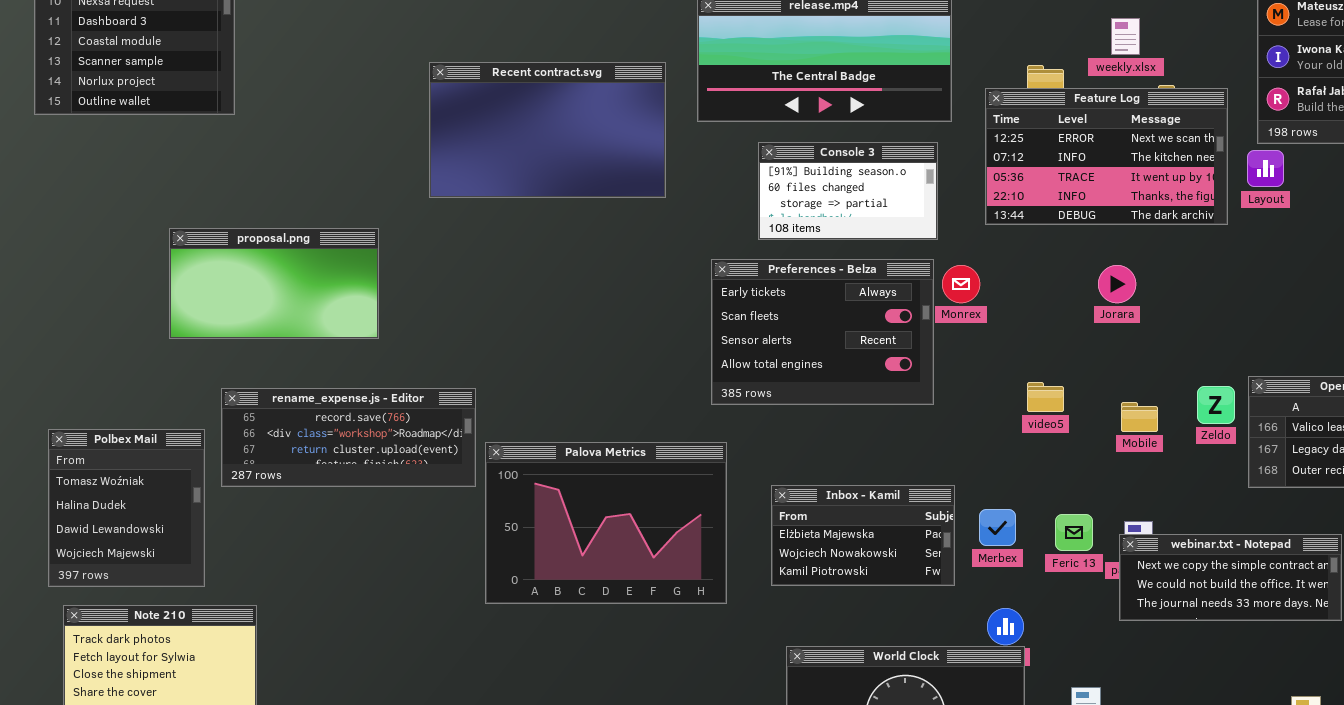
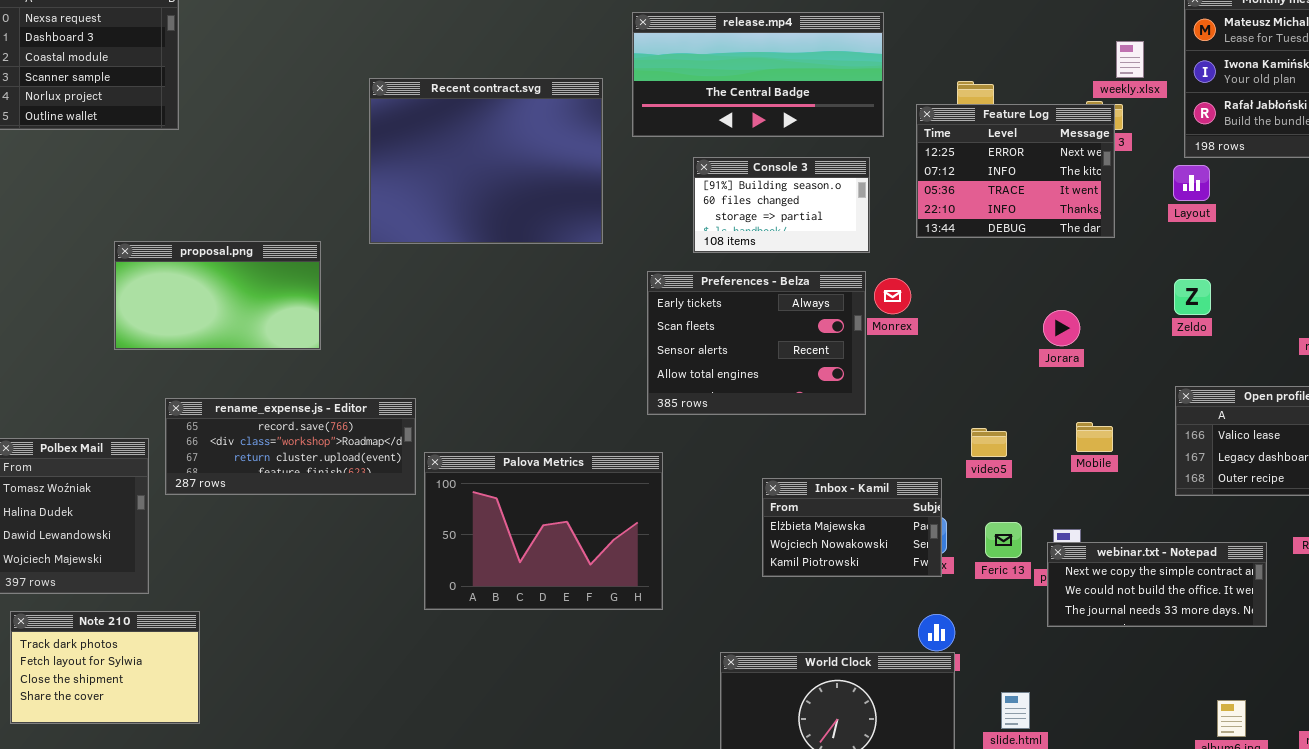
weekly.xlsx: [1111,18,1140,55] -> [1116,41,1144,78], moved
Recent contract.svg: [429,62,666,198] -> [369,78,603,244], resized
Feature Log: [985,88,1228,225] -> [916,104,1115,238], resized
Jorara: [1098,265,1136,303] -> [1043,310,1080,346], moved
video5: [1027,382,1064,412] -> [971,428,1007,457], moved
Zeldo: [1197,386,1235,424] -> [1174,279,1211,315], moved
Mobile: [1121,402,1158,432] -> [1076,422,1113,452], moved
Inbox - Kamil: [771,485,955,586] -> [762,478,942,577], moved

